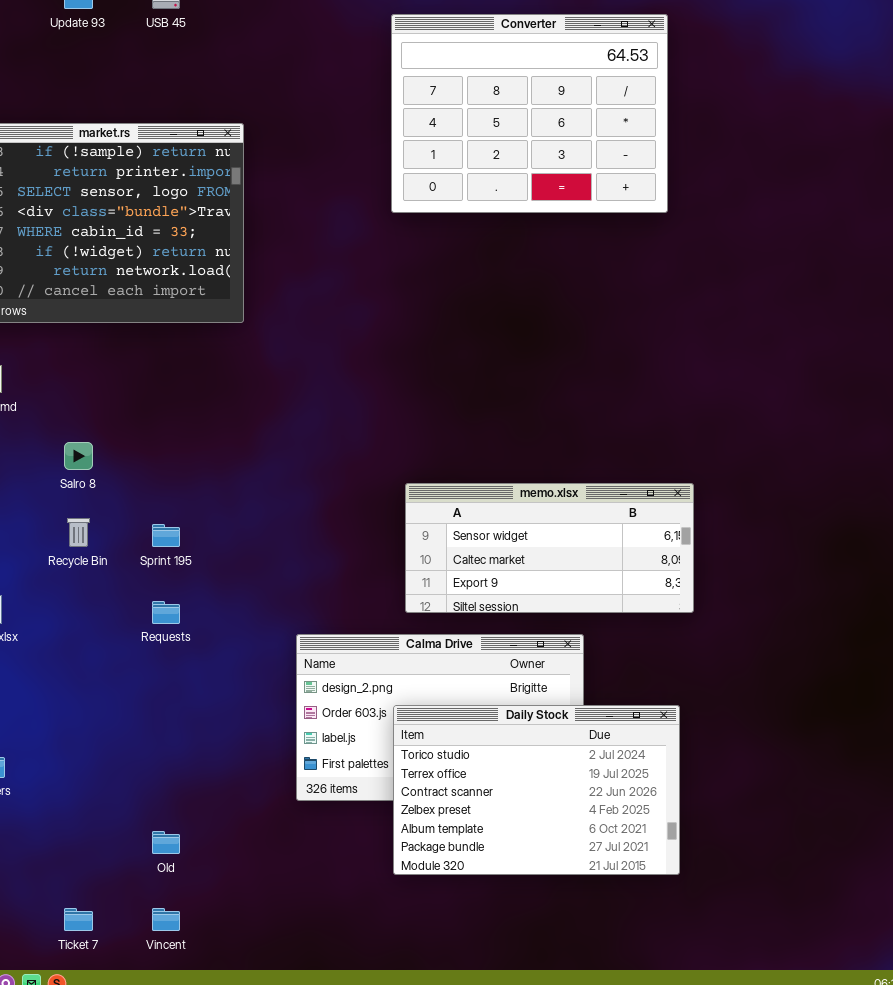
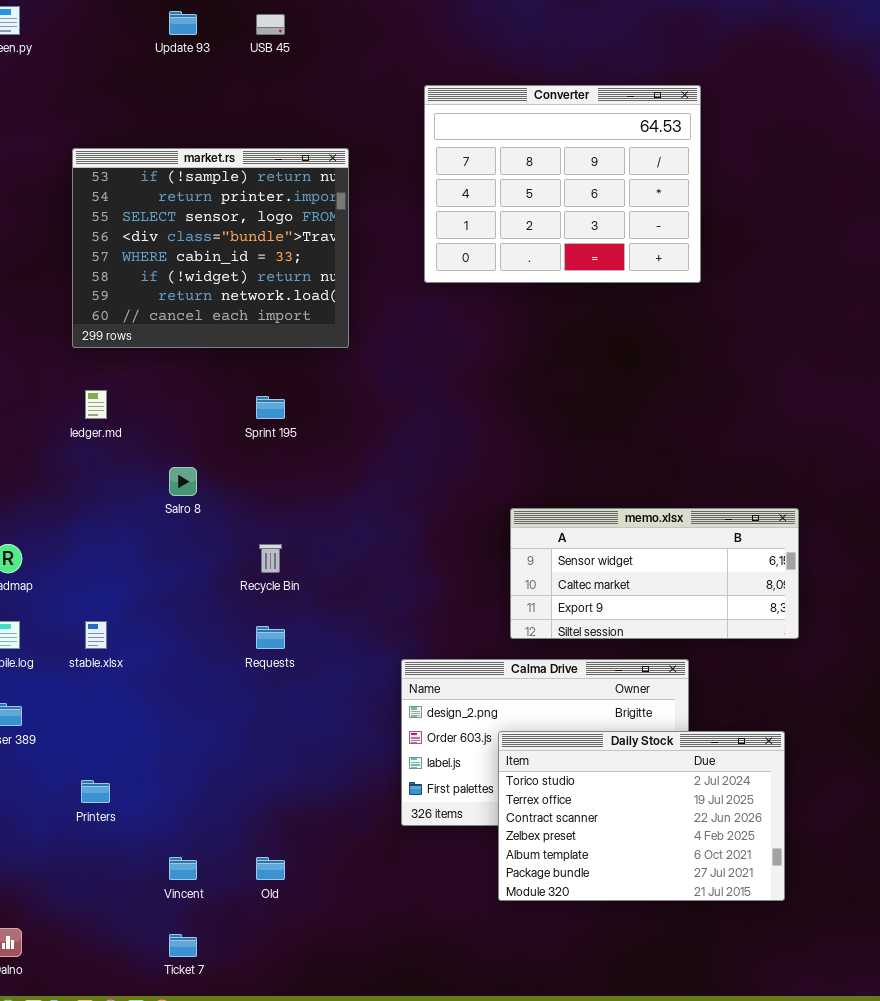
Converter: [391,14,668,213] -> [424,85,701,283], moved
Recycle Bin: [67,518,90,547] -> [259,544,282,573], moved
Sprint 195: [152,524,180,547] -> [256,396,285,419], moved
Vincent: [152,908,180,931] -> [169,857,197,880], moved

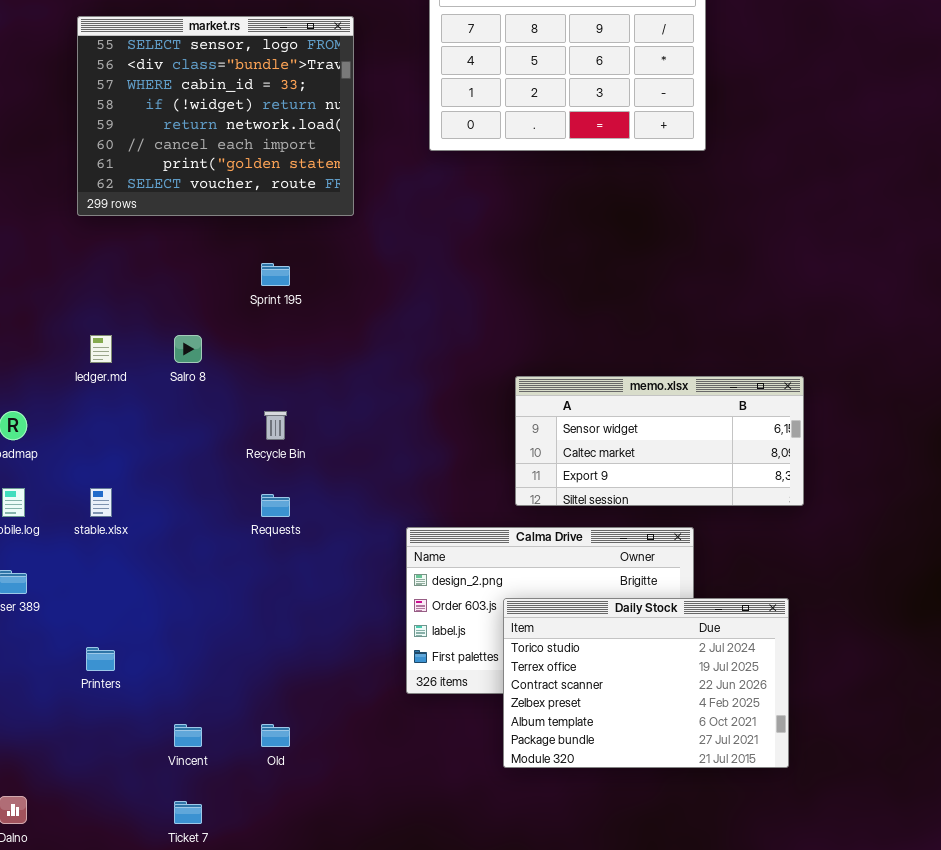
market.rs: [72,148,349,348] -> [77,16,354,216], scrolled down 2 rows
ledger.md: [85,390,107,419] -> [90,335,112,363], moved

